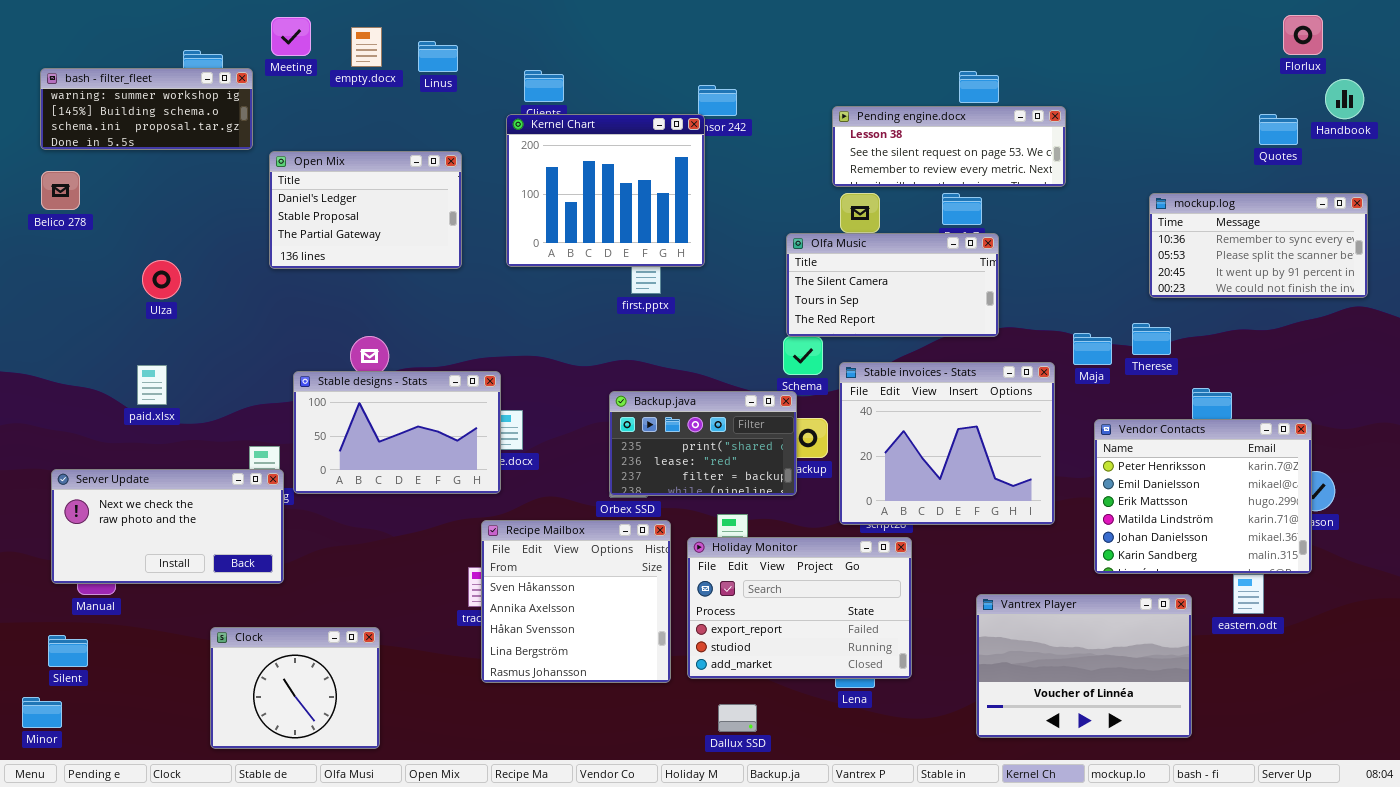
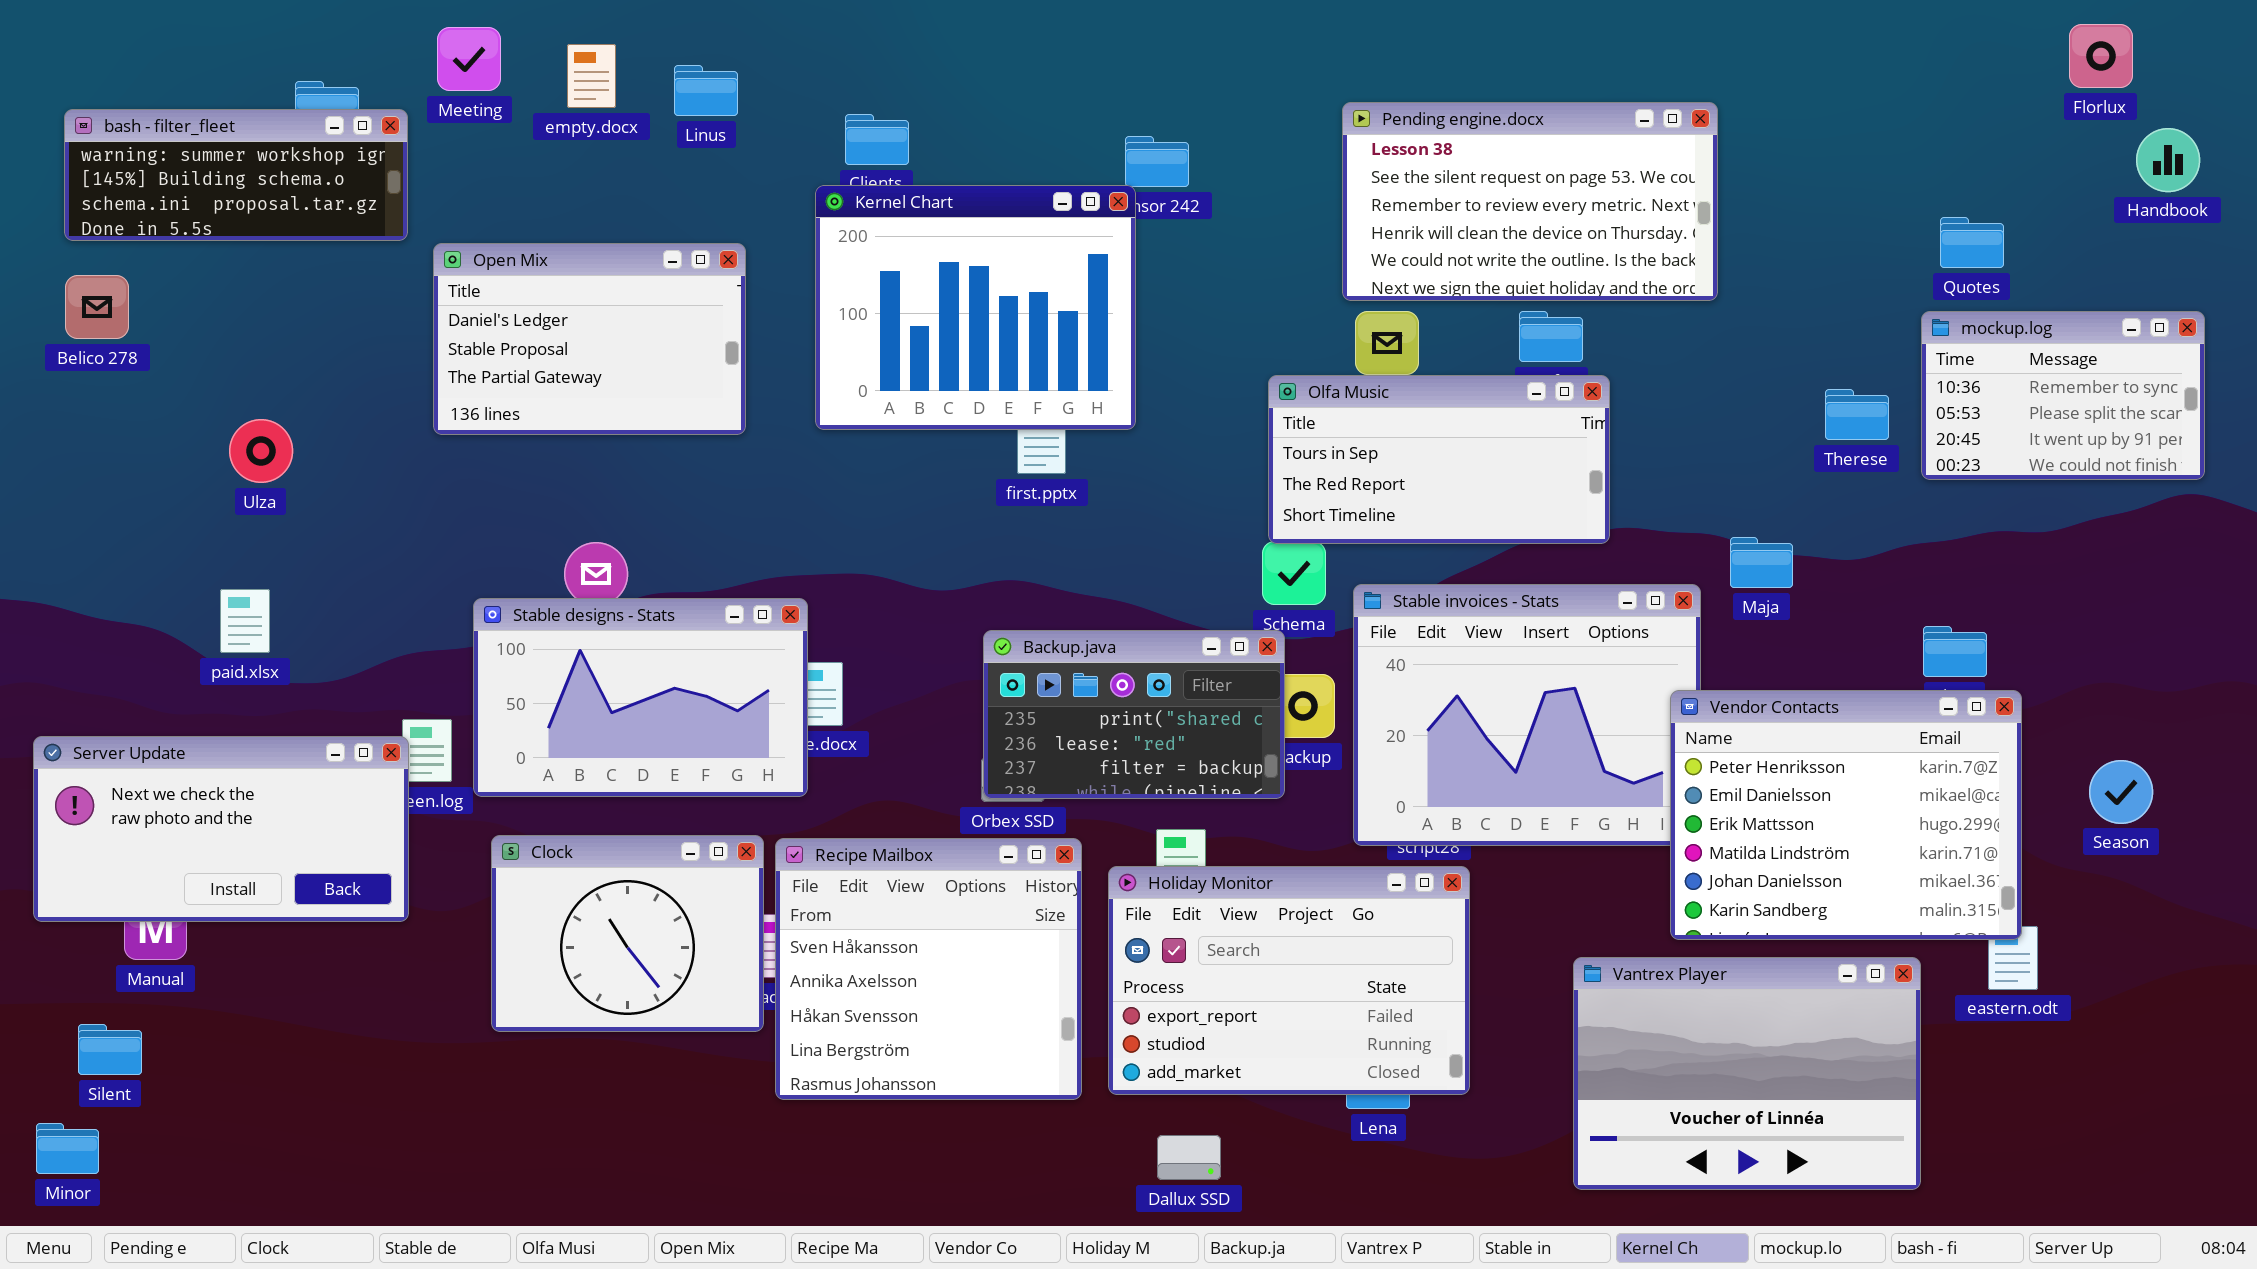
Pending engine.docx: [832,106,1066,187] -> [1342,102,1718,301], resized
Quotes: [1259,114,1298,145] -> [1940,217,2004,268], moved
mockup.log: [1149,193,1368,298] -> [1921,311,2205,480], resized
Olfa Music: [786,233,999,337] -> [1268,375,1610,544], scrolled down 1 row
Therese: [1132,323,1171,355] -> [1825,389,1889,440], moved
Vendor Contacts: [1094,419,1312,574] -> [1670,690,2022,940], moved
Server Update: [51,469,284,584] -> [33,736,409,922], moved
Clock: [210,627,380,749] -> [491,835,764,1032], moved

